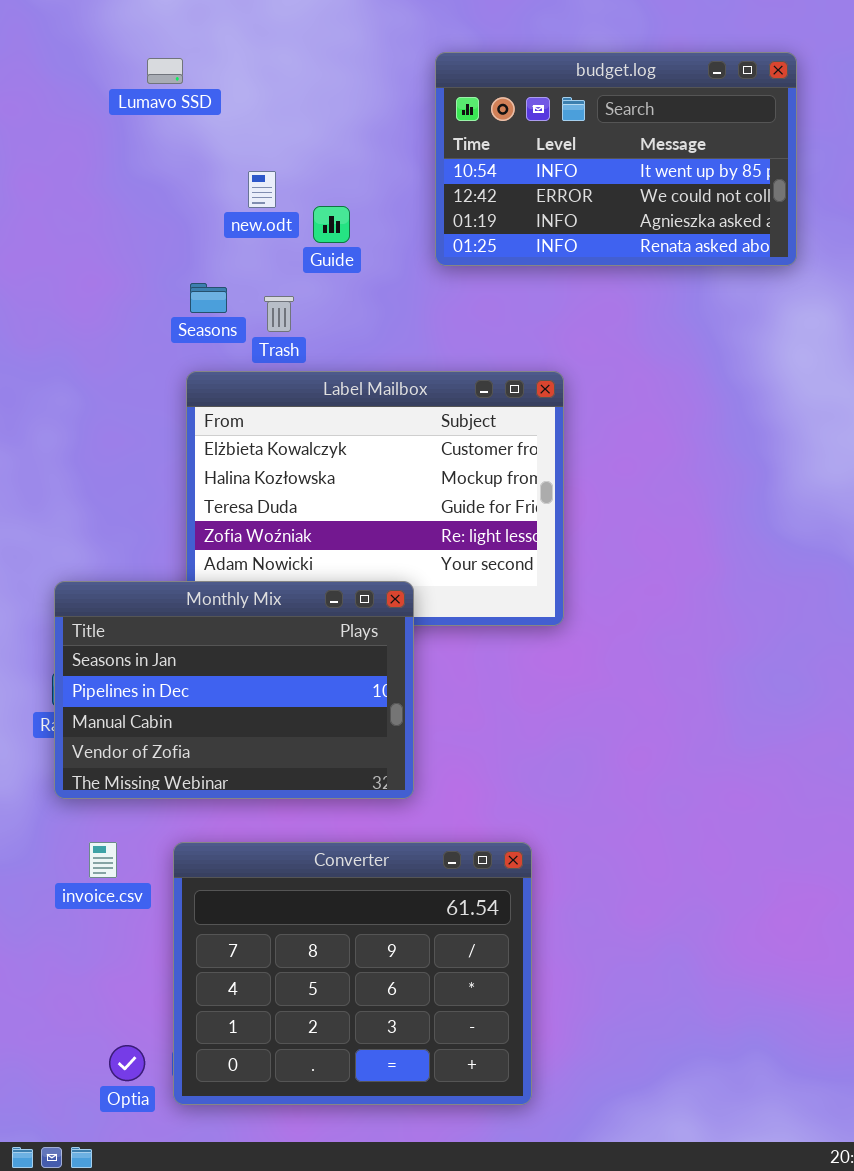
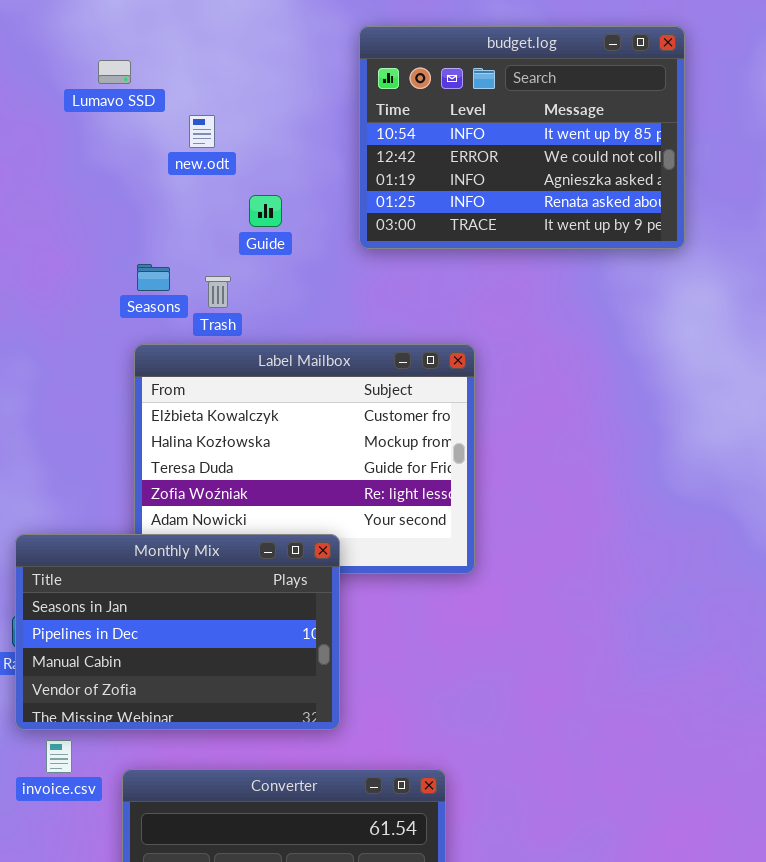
budget.log: [435,52,797,266] -> [359,26,685,249], resized
new.odt: [248,171,276,208] -> [189,115,215,148], moved
invoice.csv: [89,842,117,878] -> [46,740,72,773], moved

